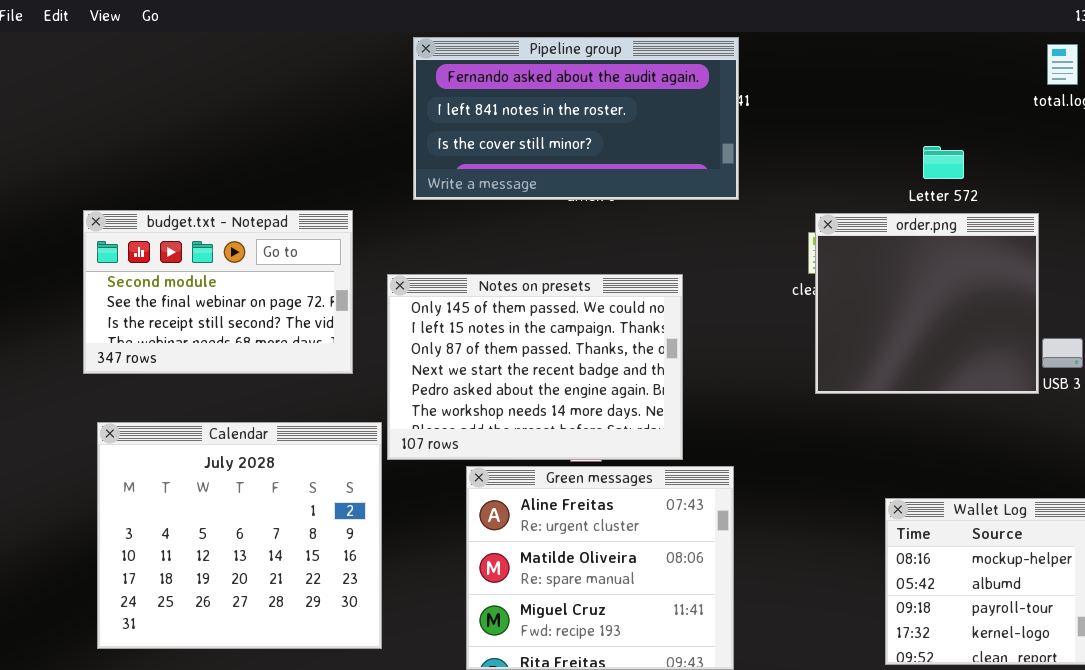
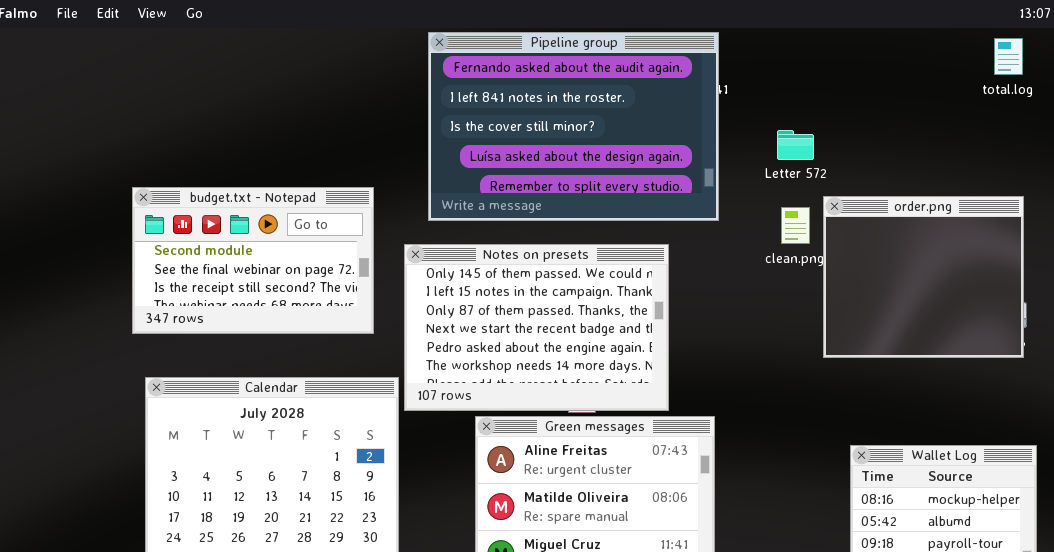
Pipeline group: [413,37,739,200] -> [428,32,719,221], resized
Letter 572: [923,146,964,179] -> [777,130,814,160], moved
order.png: [815,213,1039,394] -> [823,196,1024,358], moved

